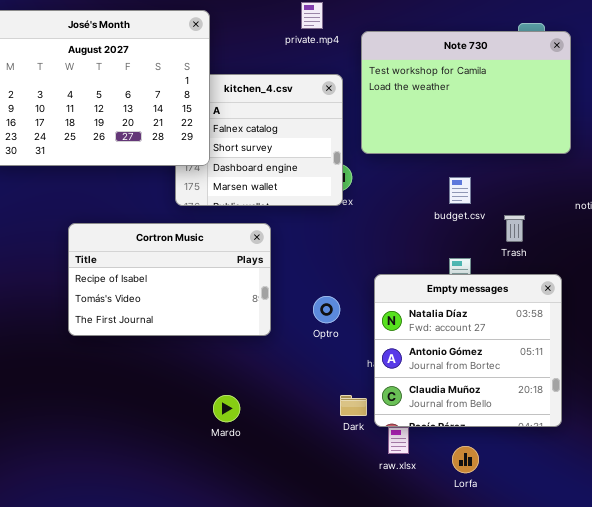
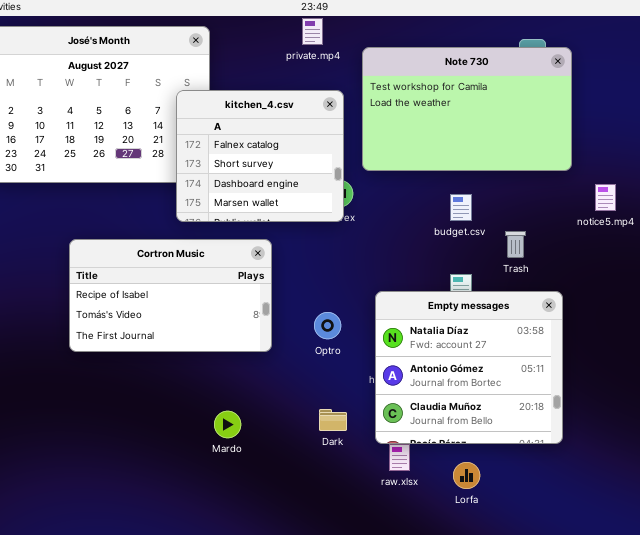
kitchen_4.csv: [175,74,343,206] -> [176,90,344,222], raised
Dark: [340,395,367,416] -> [319,409,347,431], moved

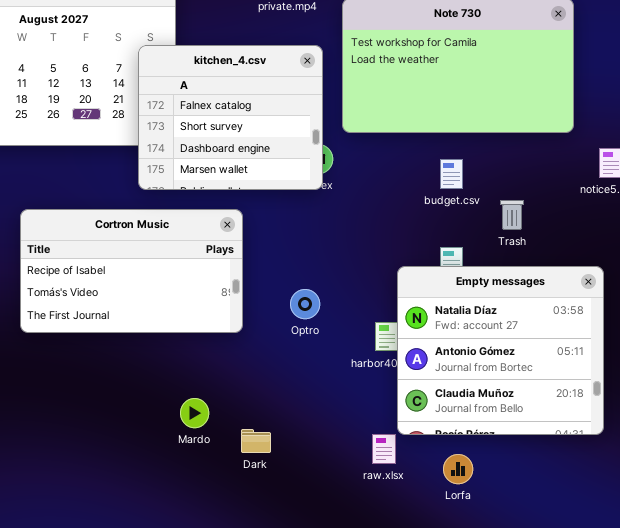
Empty messages: [375,291,563,444] -> [397,266,604,435], moved
Dark: [319,409,347,431] -> [241,429,271,453], moved

